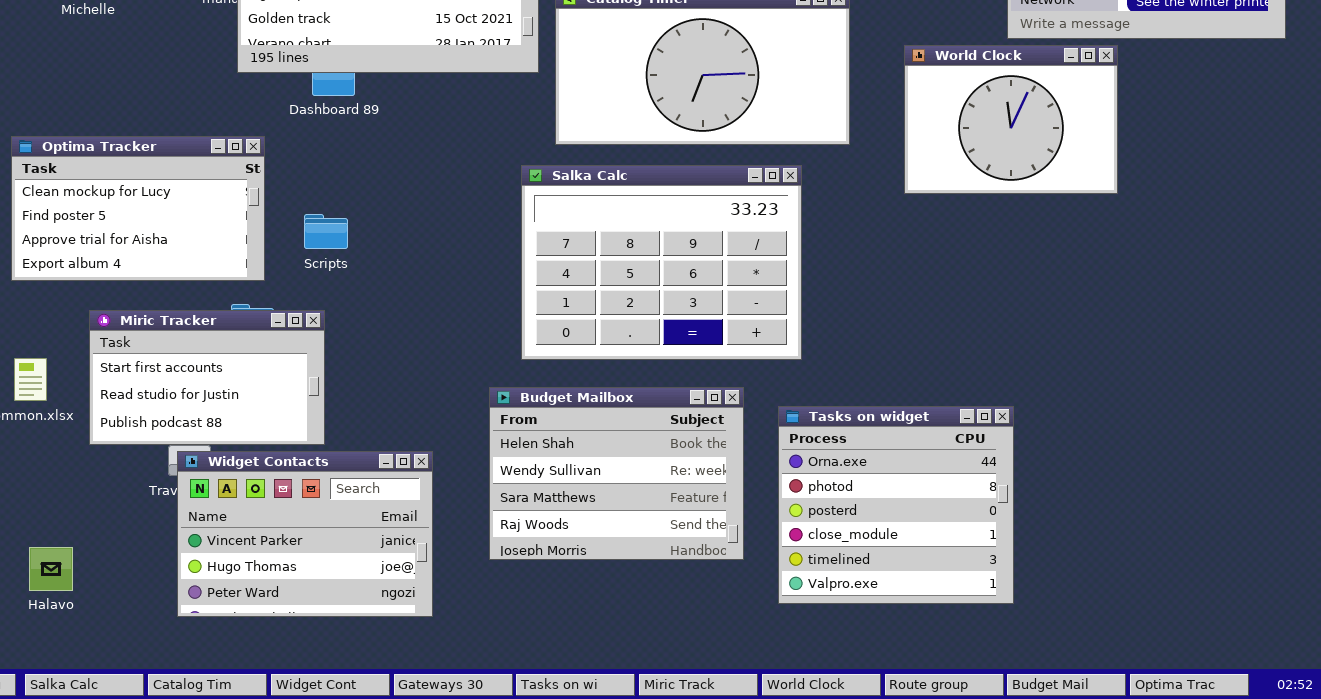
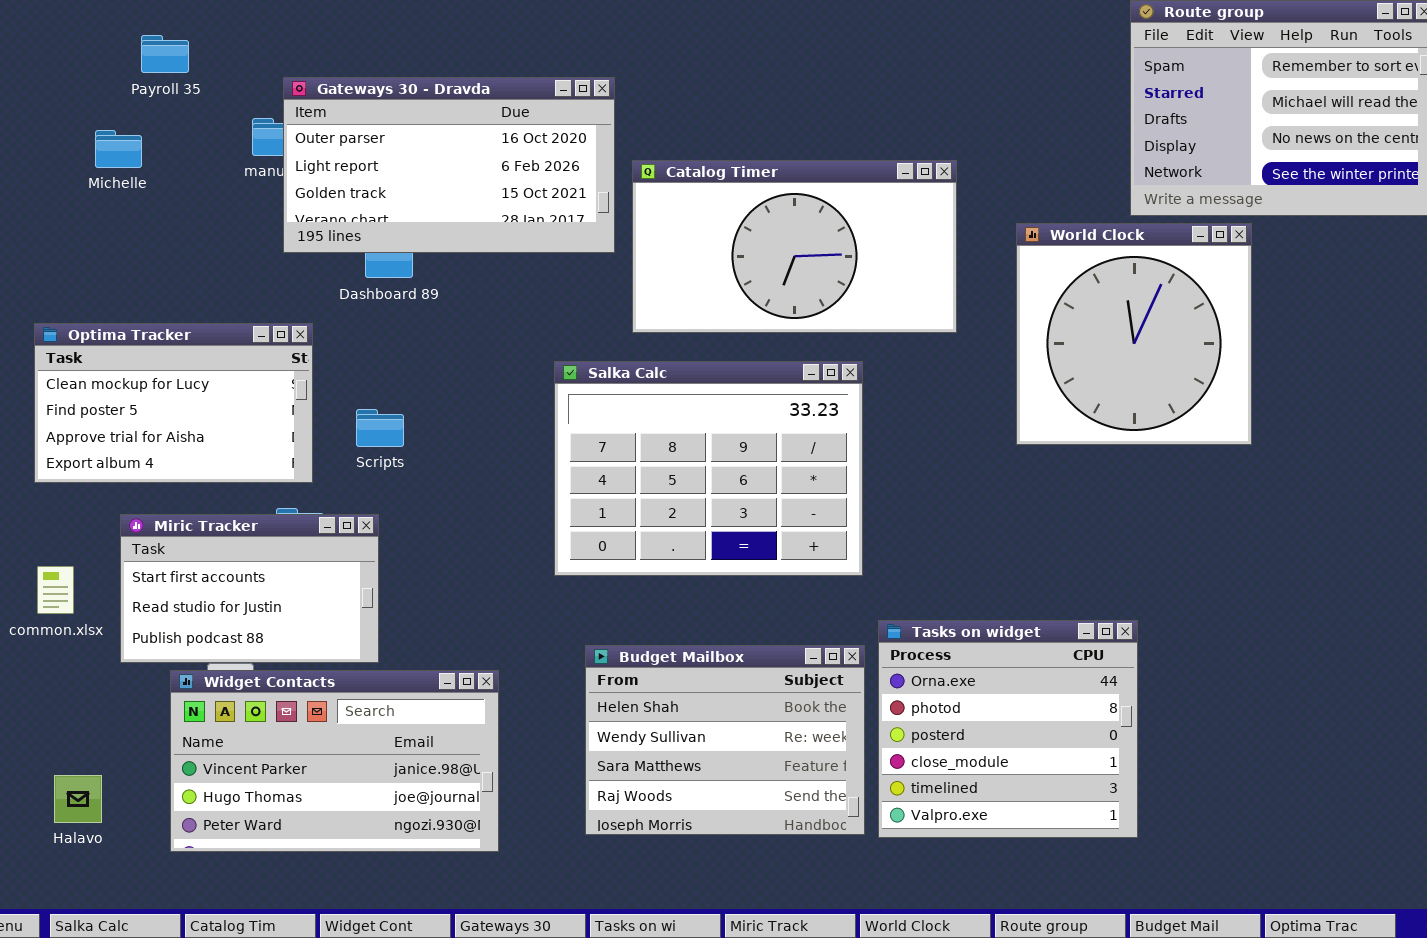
World Clock: [904,45,1118,194] -> [1016,223,1252,445], resized
Salka Calc: [521,165,802,360] -> [554,361,863,576], moved
Budget Mailbox: [489,387,744,560] -> [585,645,865,835], moved
Widget Contacts: [177,451,433,617] -> [170,670,499,852], resized

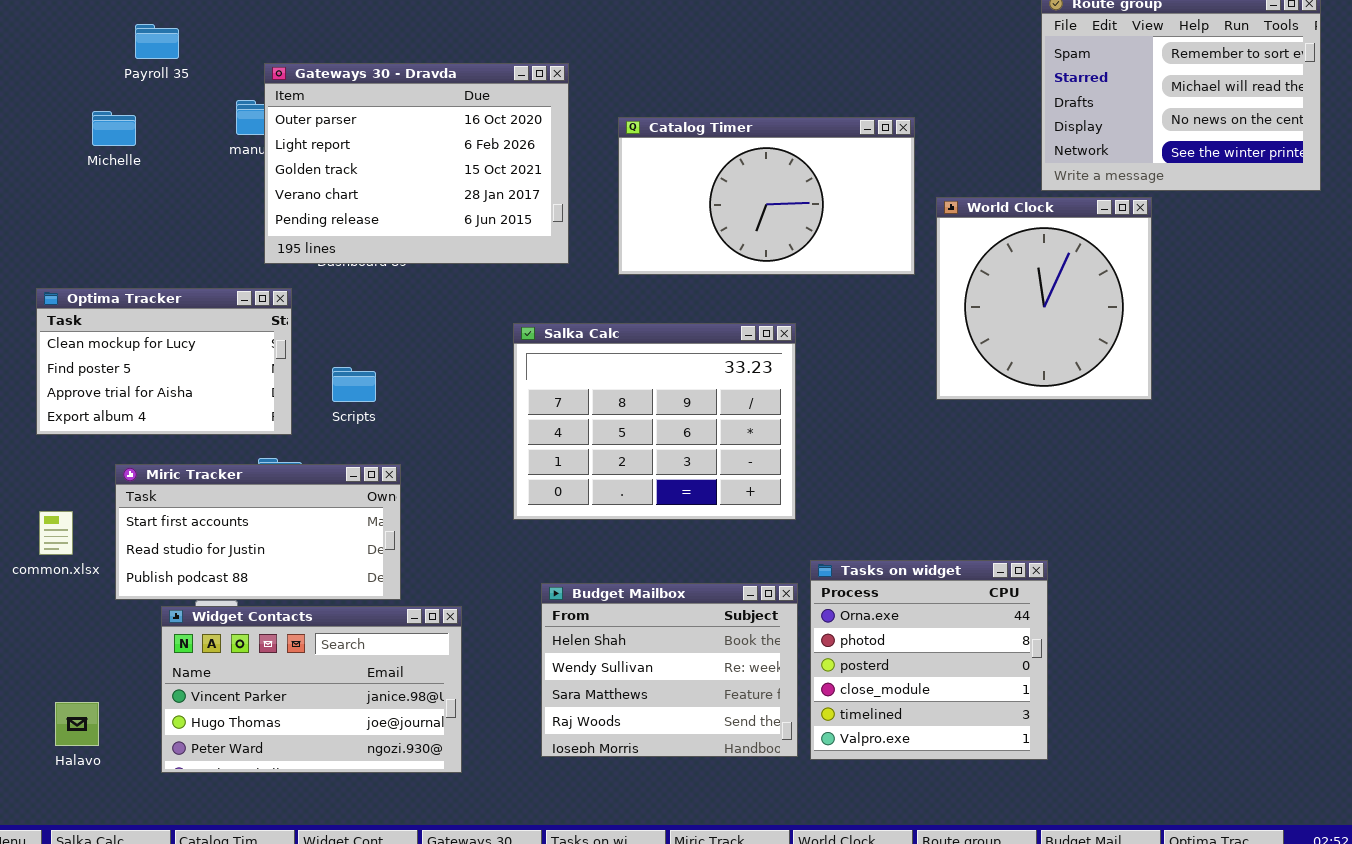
Gateways 30 - Dravda: [283,77,615,253] -> [264,63,569,264], resized
Catalog Timer: [632,160,957,333] -> [618,117,915,275], moved
Miric Tracker: [120,514,379,663] -> [115,464,401,600], resized

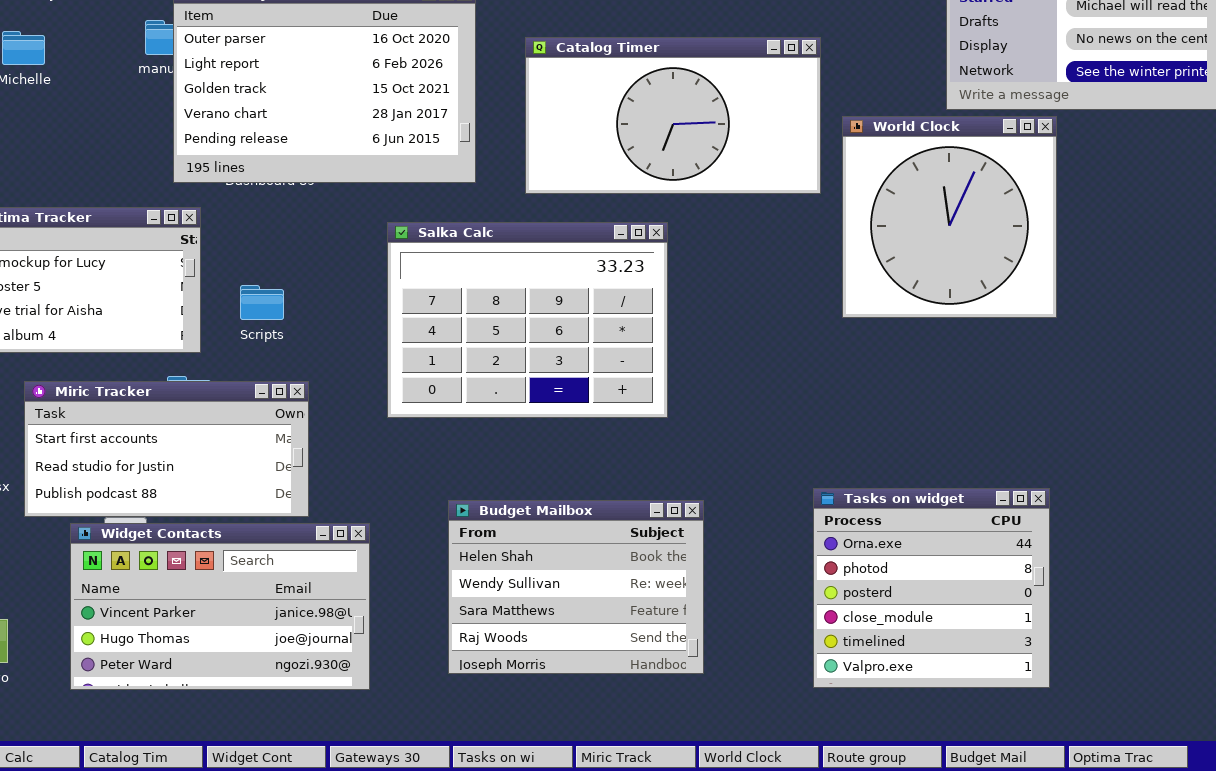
Salka Calc: [513,323,796,520] -> [387,222,668,418], moved
Tasks on widget: [810,560,1048,760] -> [813,488,1050,688], moved

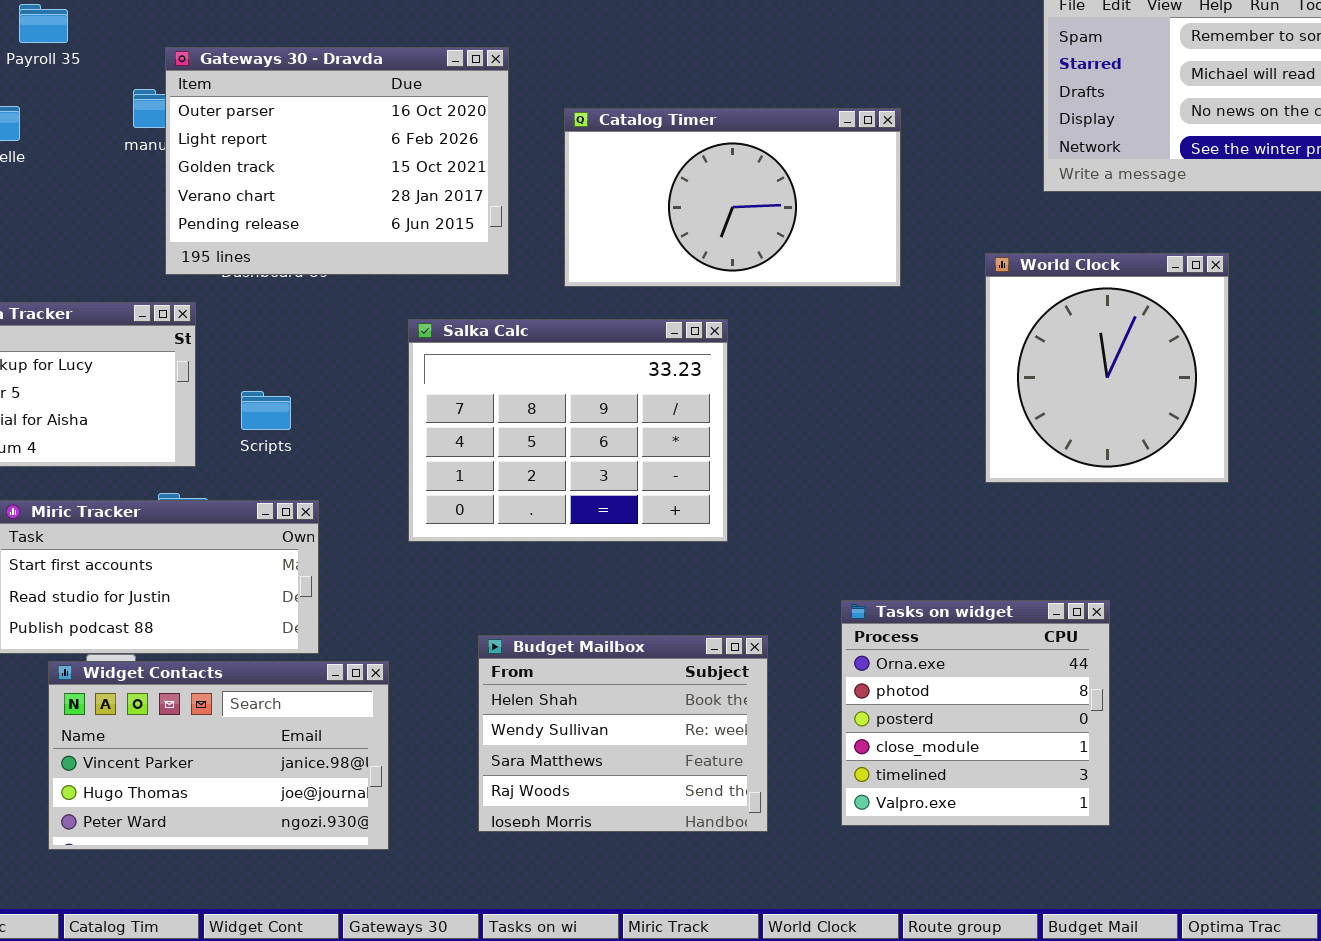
World Clock: [842,116,1057,318] -> [985,253,1229,483], moved
Tasks on widget: [813,488,1050,688] -> [841,600,1110,826], moved

